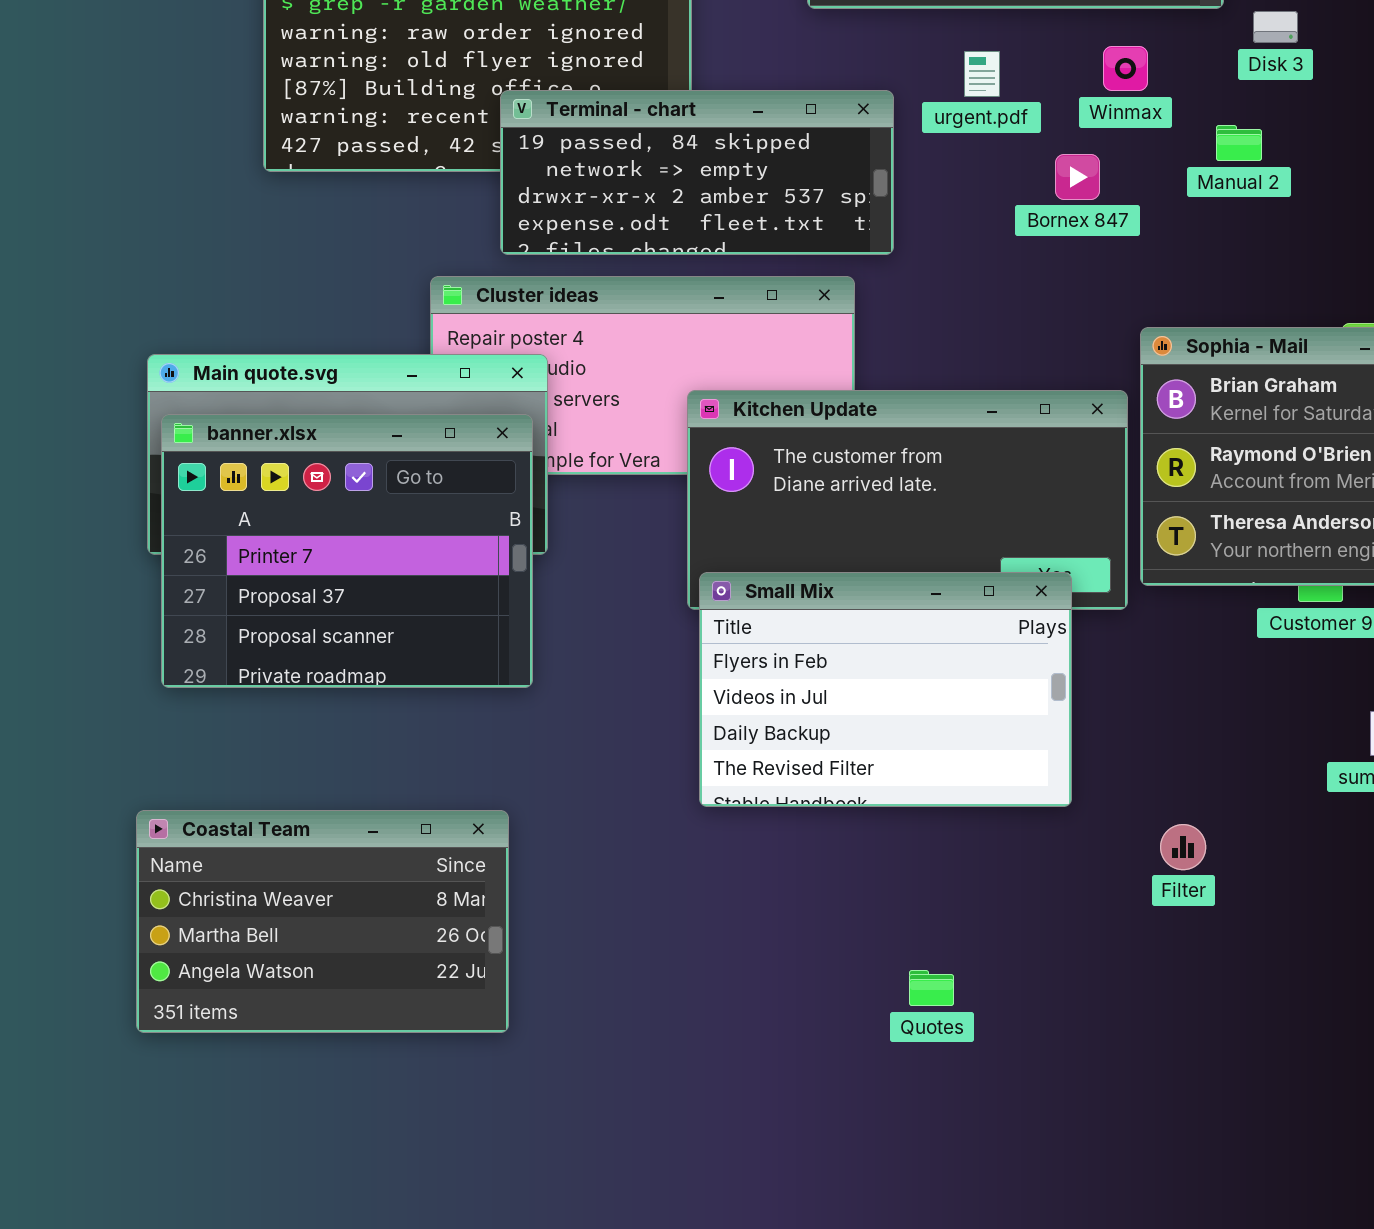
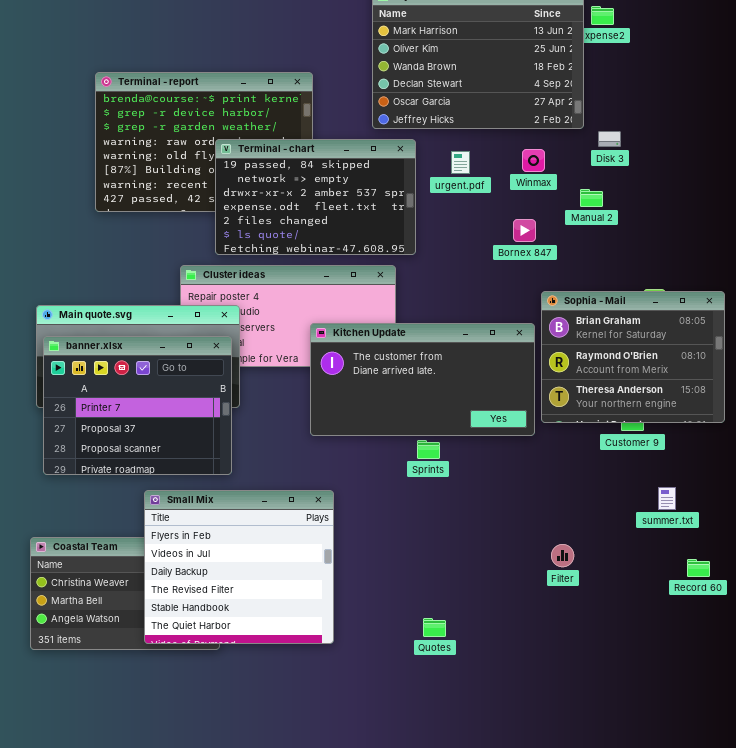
Terminal - chart: [500,90,894,255] -> [215,139,416,255], resized
Bornex 847: [1055,154,1100,200] -> [513,219,536,242], moved
Small Mix: [699,572,1072,807] -> [144,490,334,644], moved, resized

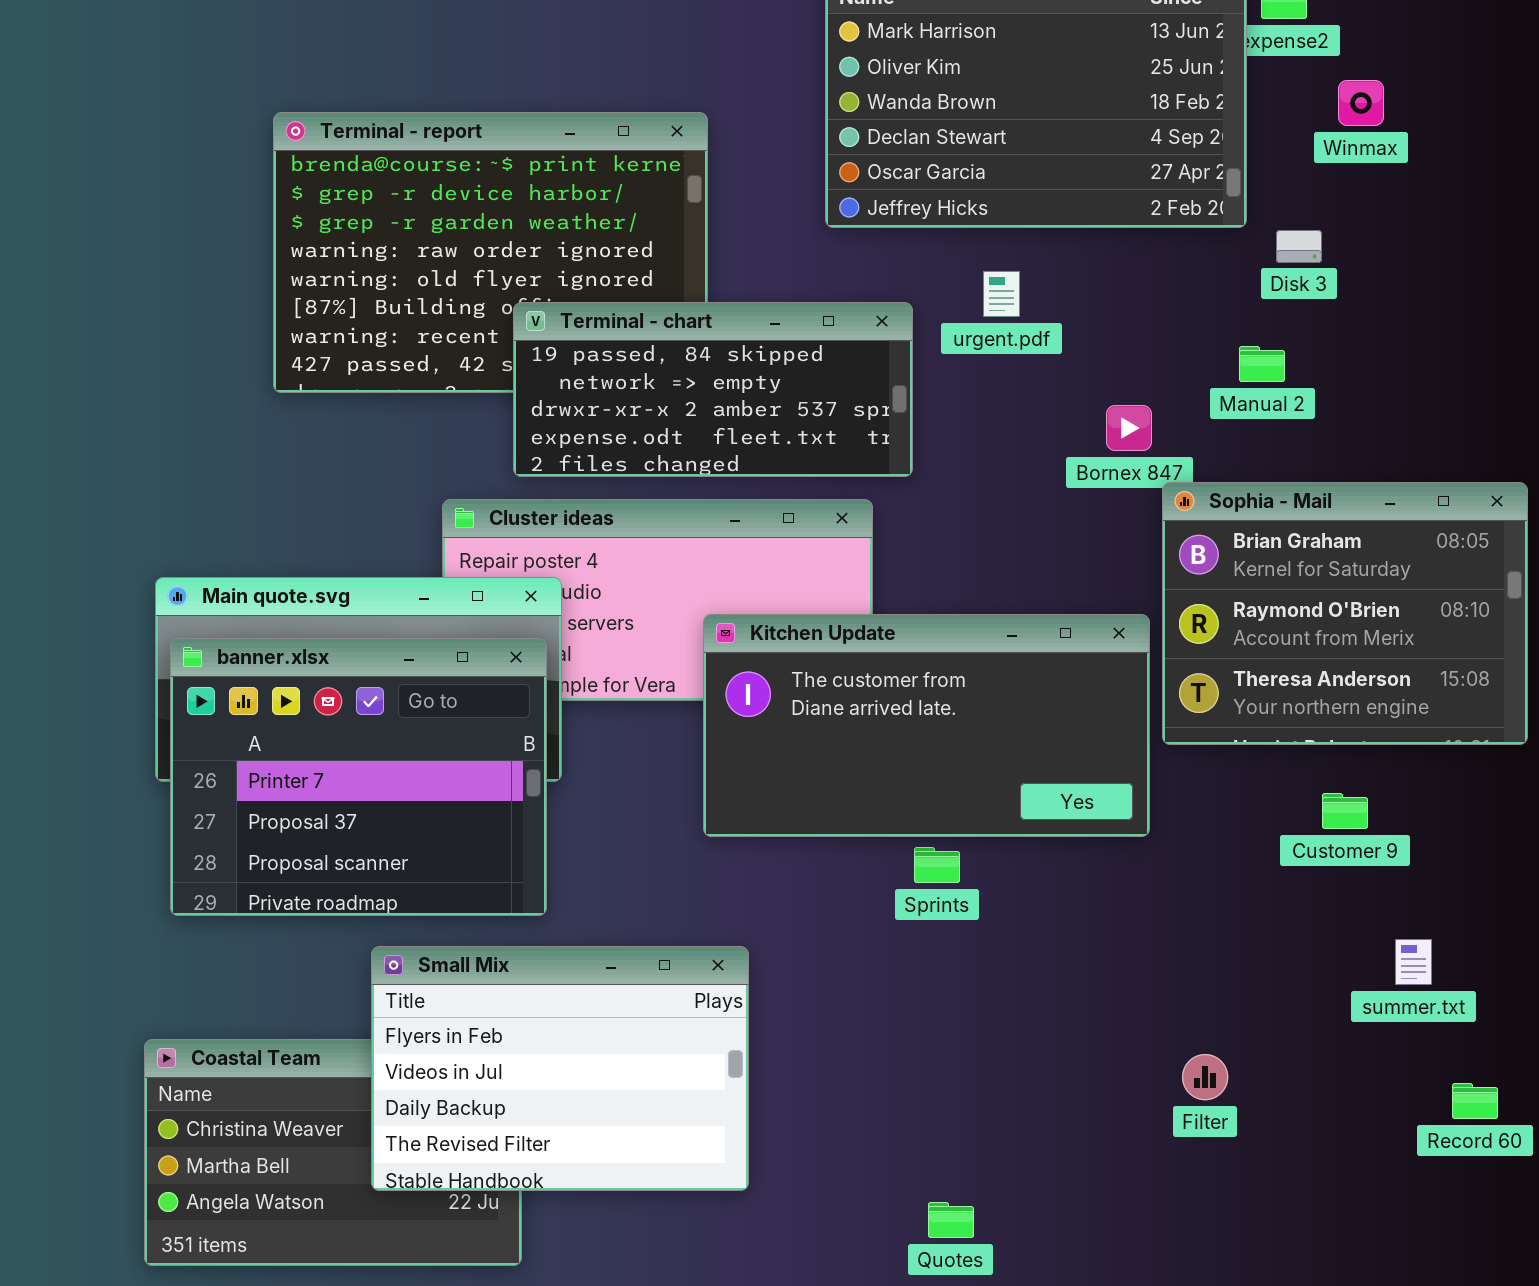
Terminal - chart: [215,139,416,255] -> [513,302,913,477], resized
Winmax: [522,149,545,172] -> [1338,80,1384,126], moved
Sophia - Mail: [541,291,725,423] -> [1162,482,1528,745], moved
Small Mix: [144,490,334,644] -> [371,946,749,1191], resized

